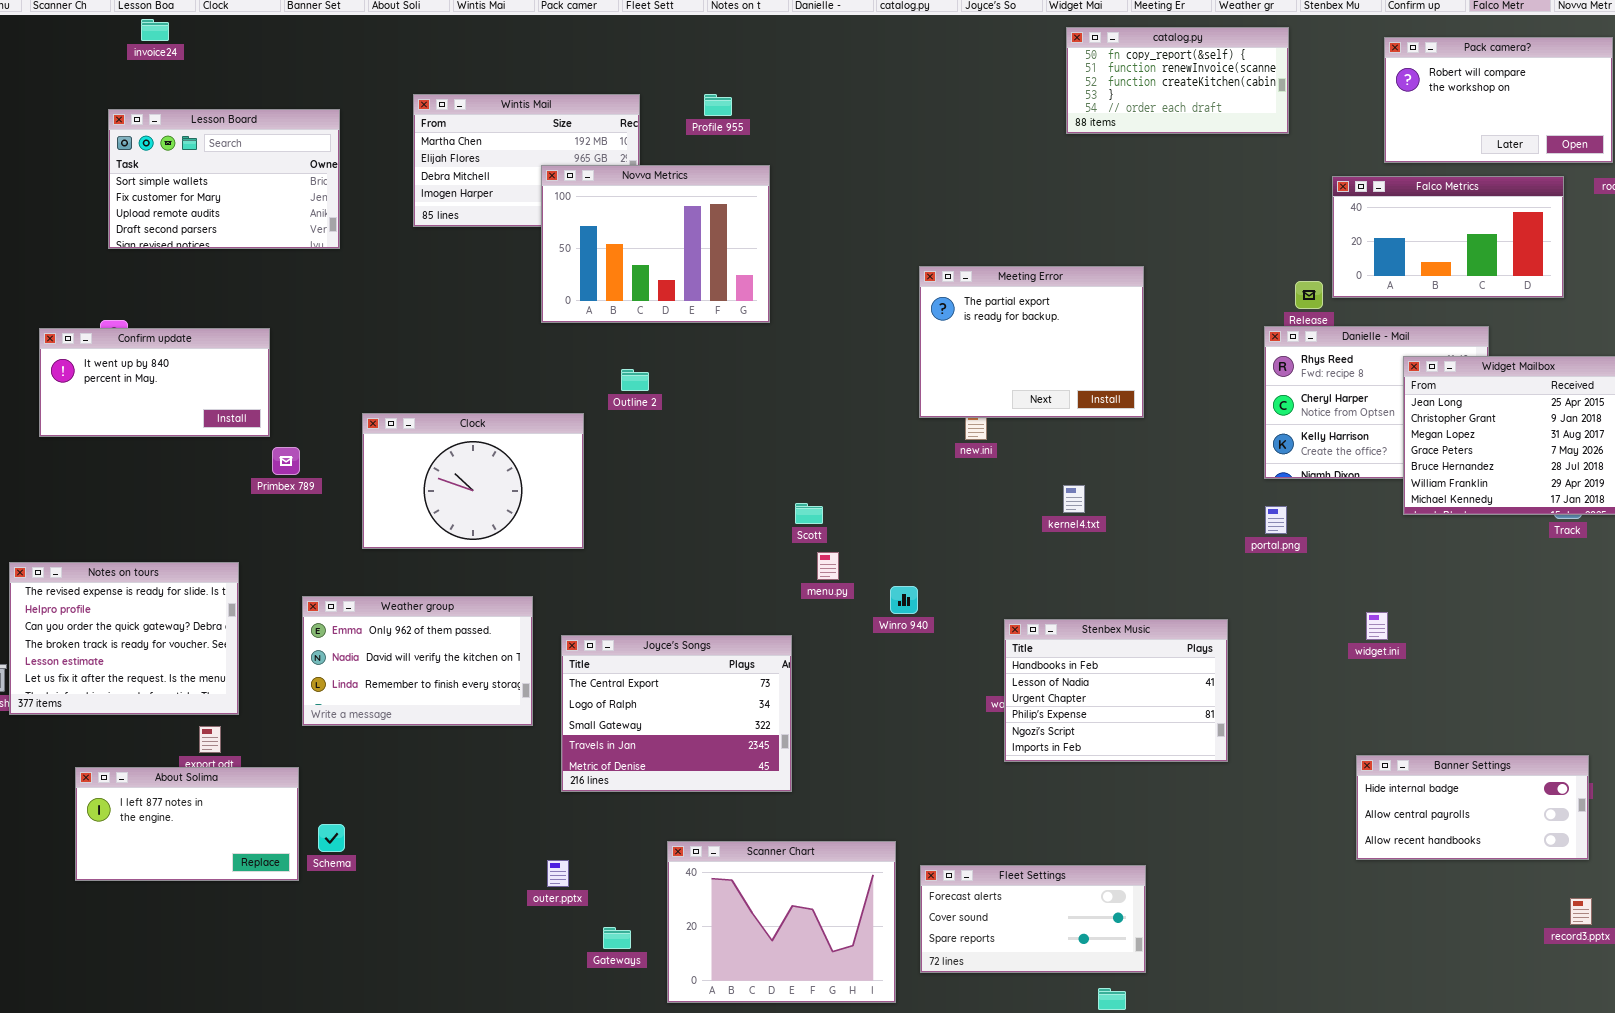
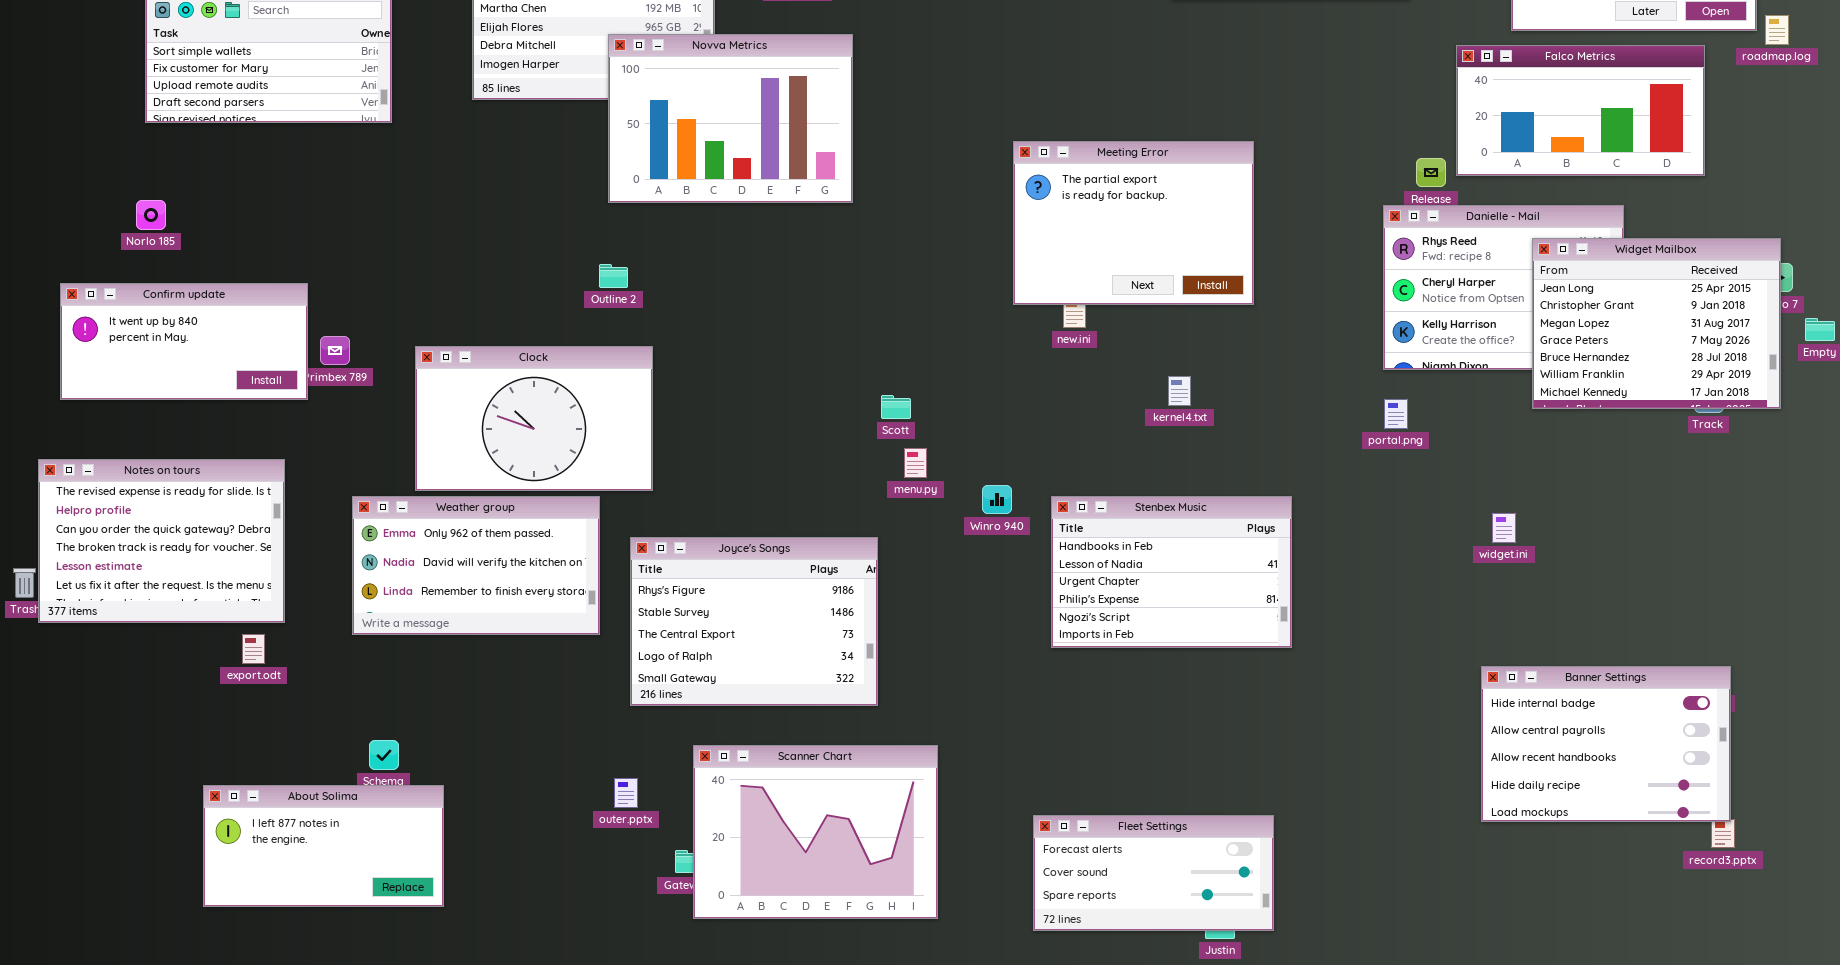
Confirm update: [39,328,270,437] -> [60,283,308,400], moved
Outline 2: [621,369,649,391] -> [599,264,628,288], moved
Clock: [362,413,584,549] -> [415,346,653,491], moved
Stenbex Music: [1004,619,1228,762] -> [1051,496,1292,648], moved
Joyce's Songs: [561,635,792,792] -> [630,537,878,706], scrolled up 2 rows
Banner Settings: [1356,755,1589,860] -> [1481,666,1731,822], resized
About Solima: [75,767,299,881] -> [203,785,444,907], moved
Scanner Chart: [667,841,896,1003] -> [693,745,938,919], moved
Fleet Settings: [920,865,1146,973] -> [1033,815,1274,931], moved

